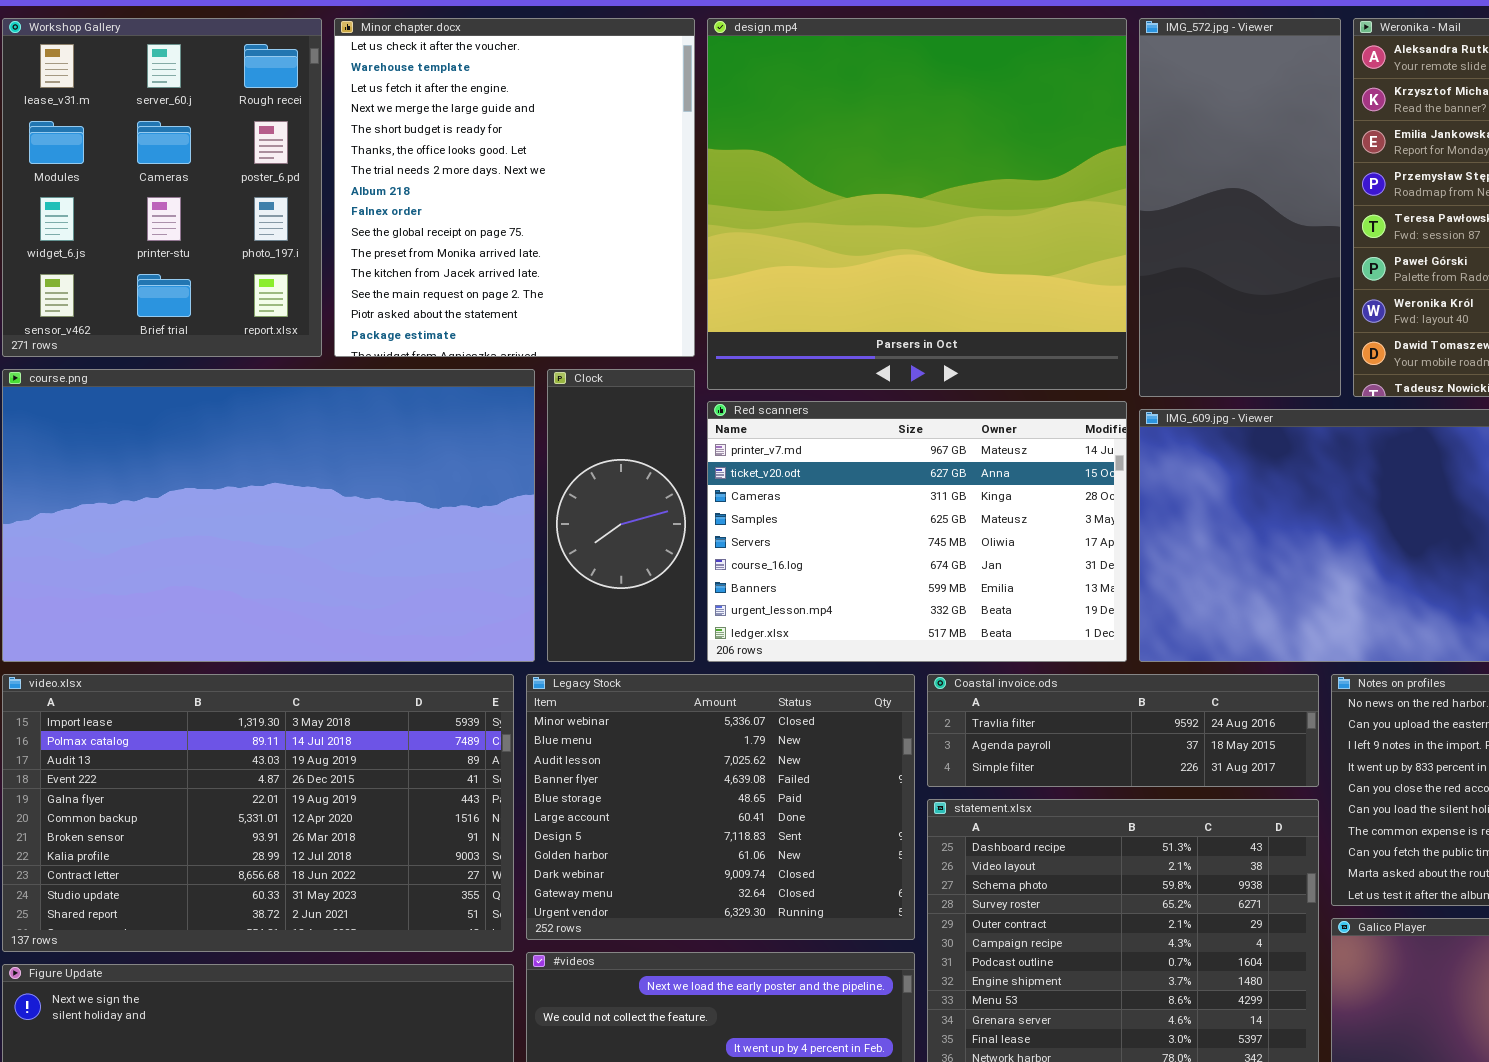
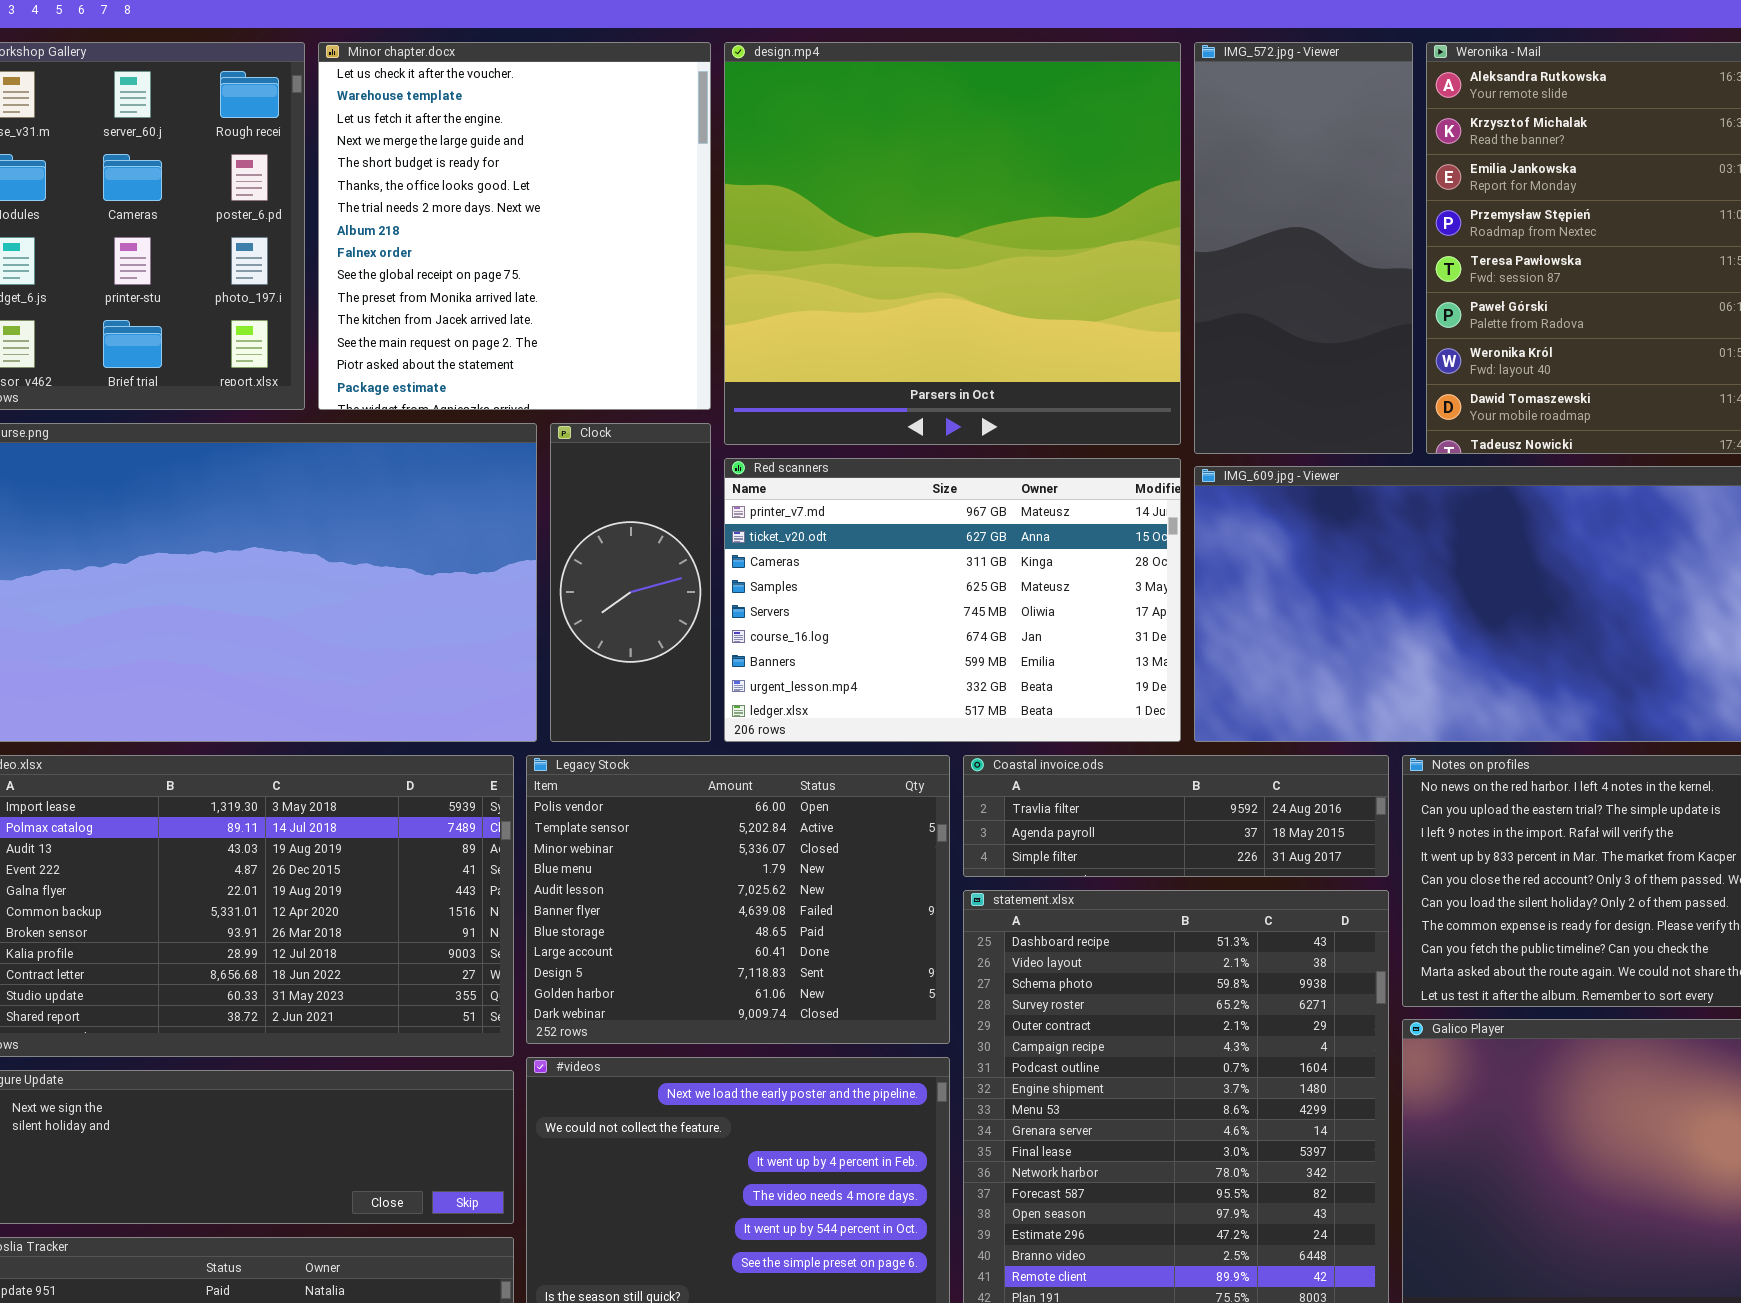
Legacy Stock: [526,674,915,940] -> [526,755,950,1044], scrolled up 2 rows

